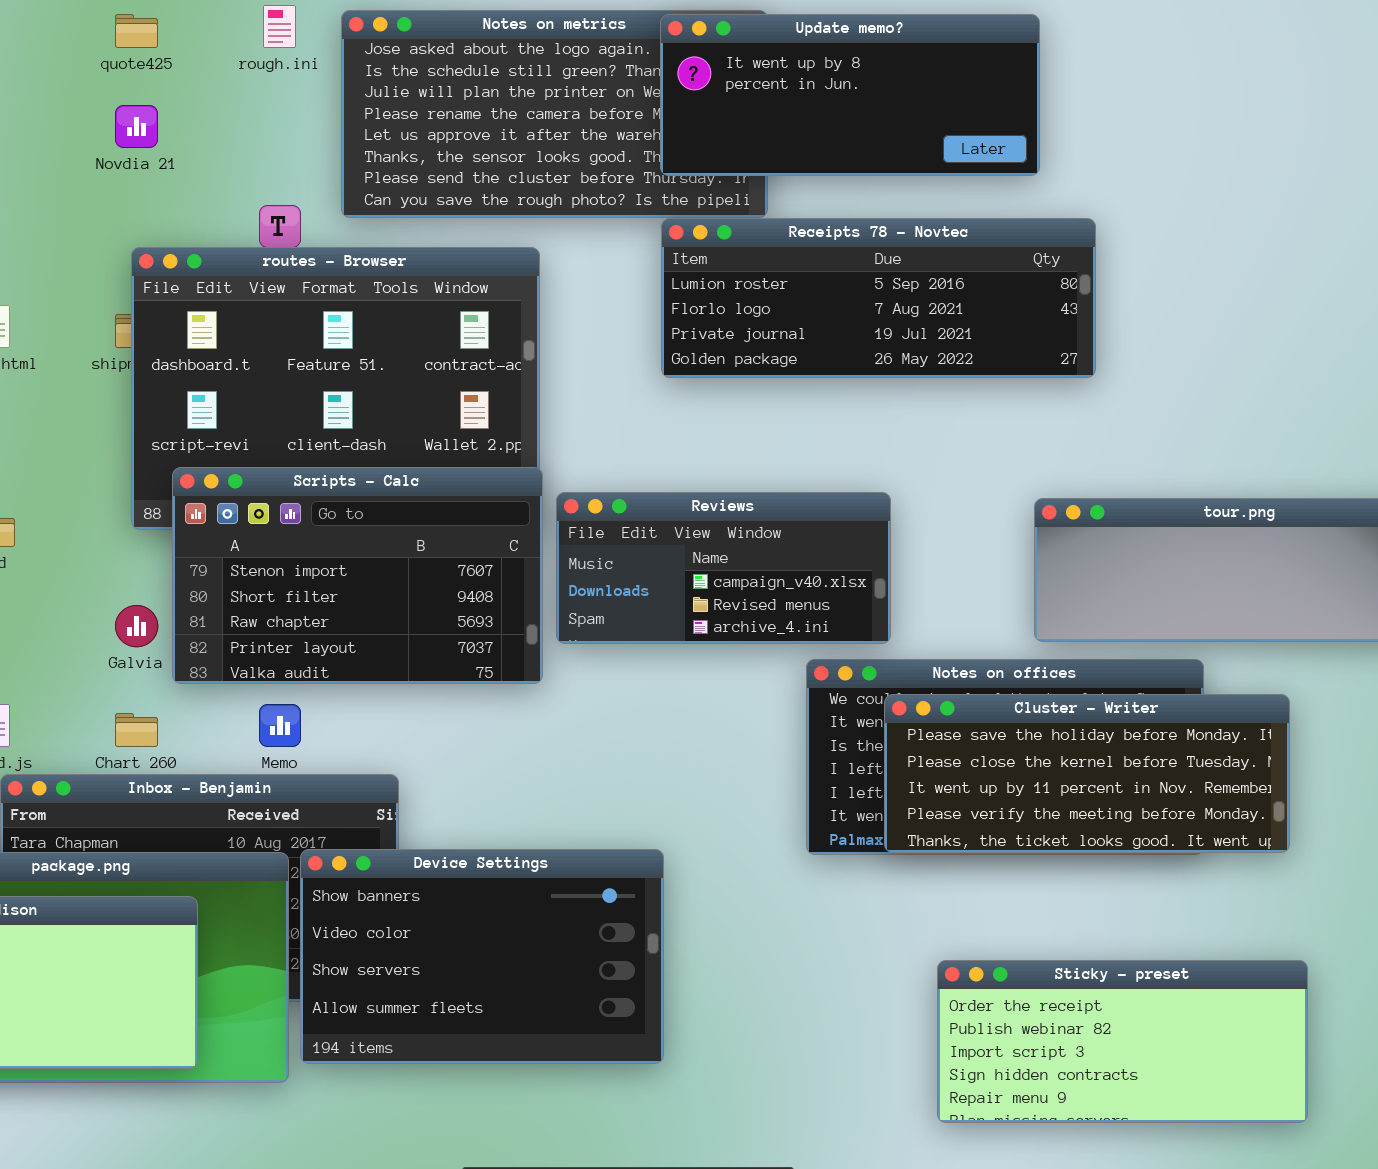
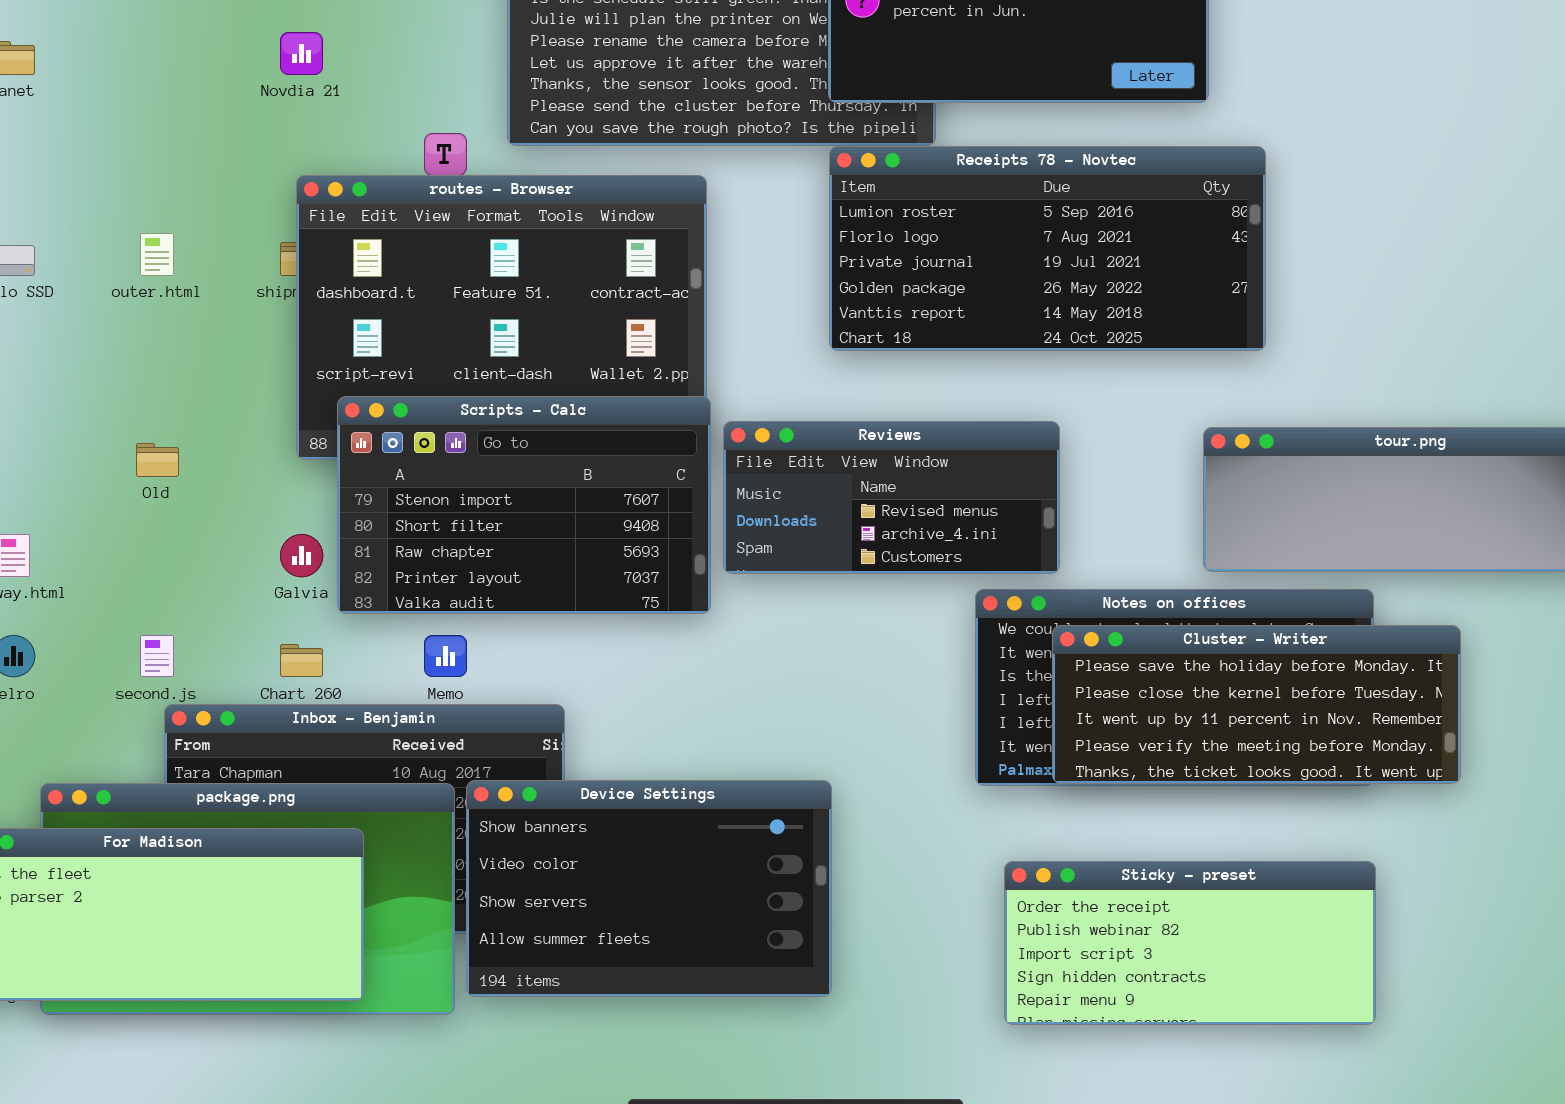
Receipts 78 - Novtec: [661,218,1096,378] -> [829,146,1266,351], resized
Reviews: [556,492,891,644] -> [723,421,1060,574], scrolled down 1 row
Sticky - preset: [937,960,1308,1123] -> [1004,861,1376,1025], moved

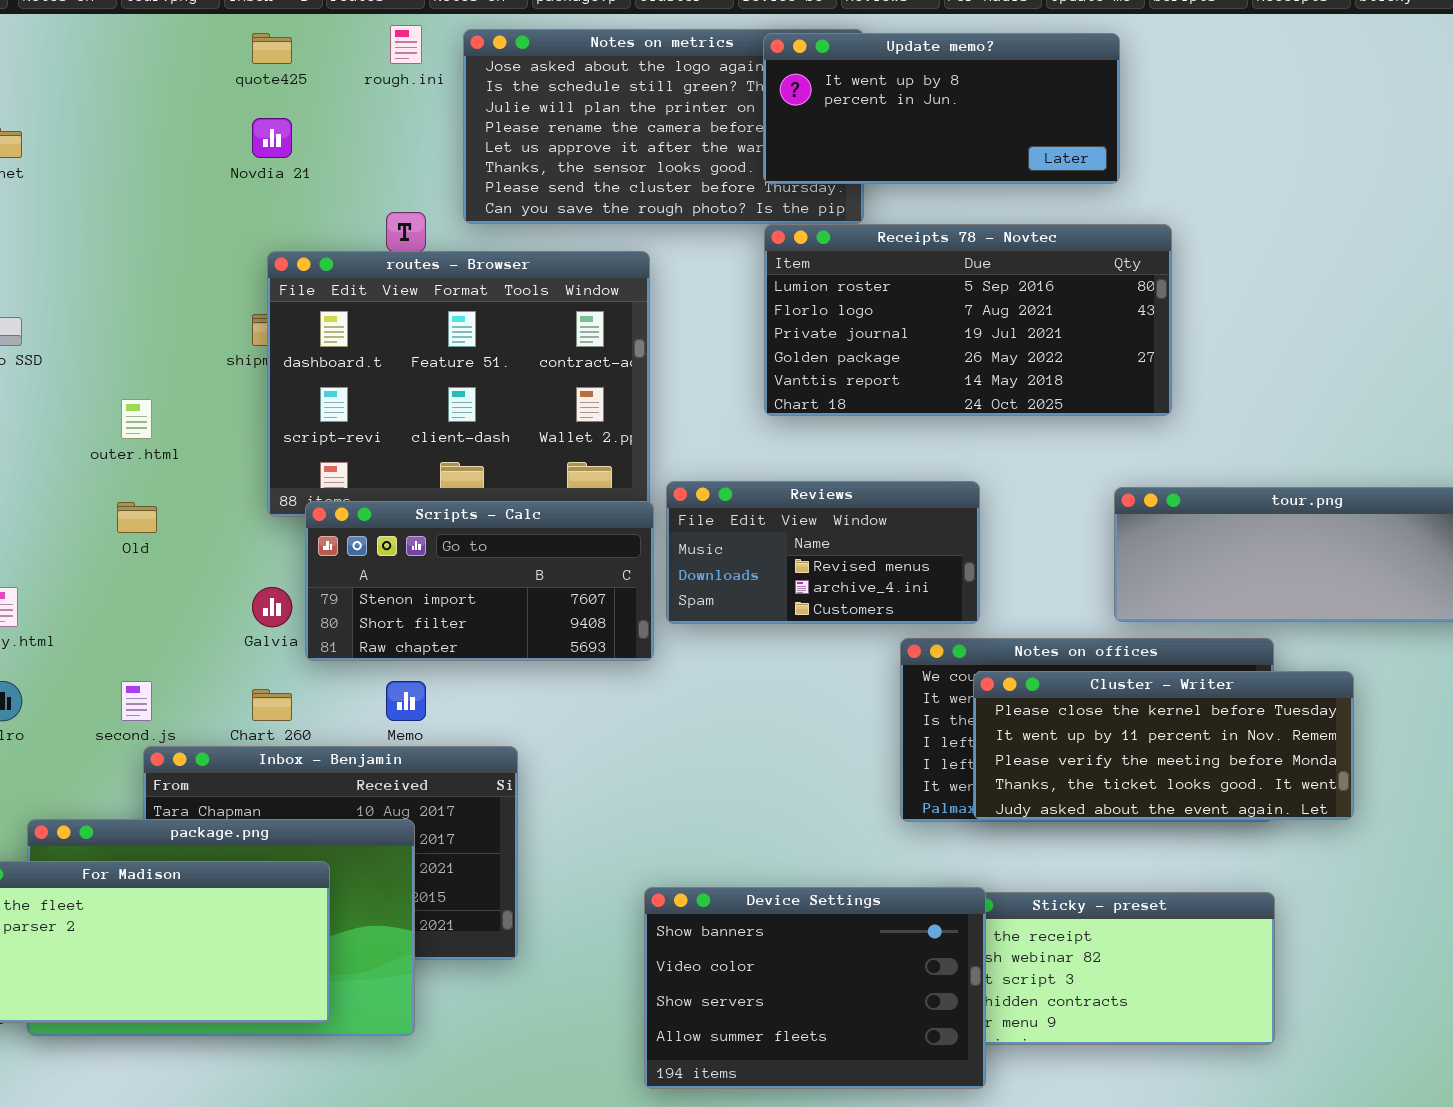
outer.html: [140,233,174,276] -> [121,399,152,439], moved
Scripts - Calc: [337,396,711,614] -> [305,501,654,661], resized
Cluster - Writer: [1052,625,1461,784] -> [973,671,1354,820], scrolled down 1 row
Device Settings: [466,780,832,997] -> [644,887,986,1089], moved

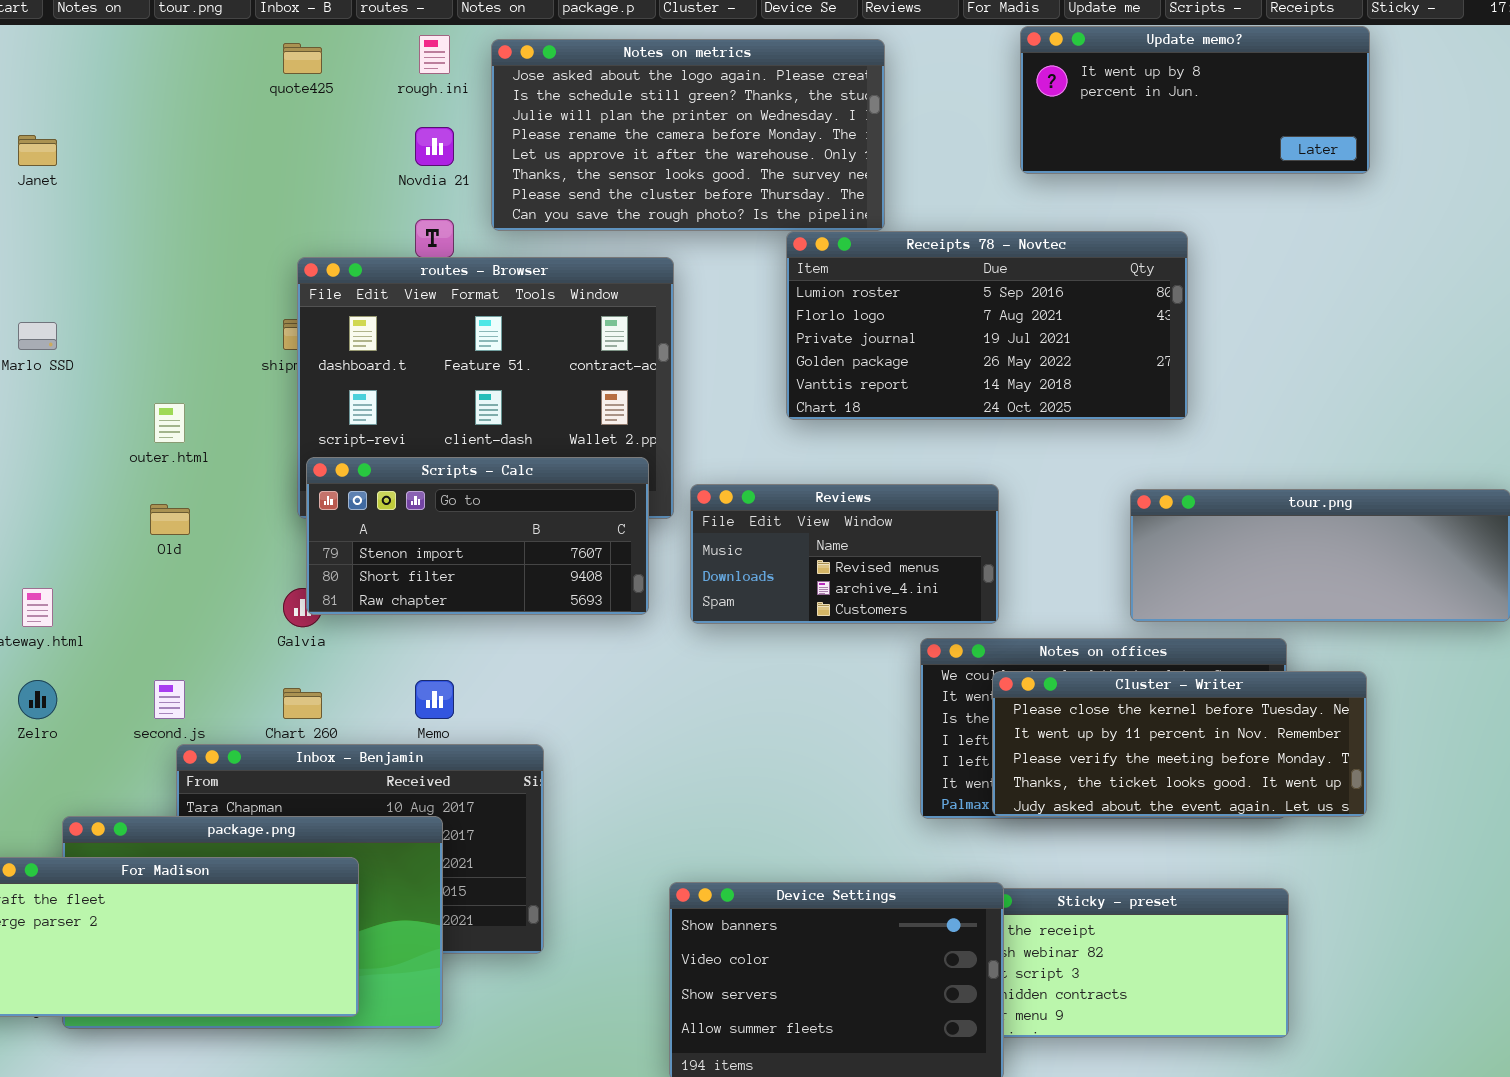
Update memo?: [763,33,1120,184] -> [1020,26,1370,174], moved
Novdia 21: [252,118,292,158] -> [415,127,454,166], moved
Scripts - Calc: [305,501,654,661] -> [306,457,649,615], moved

